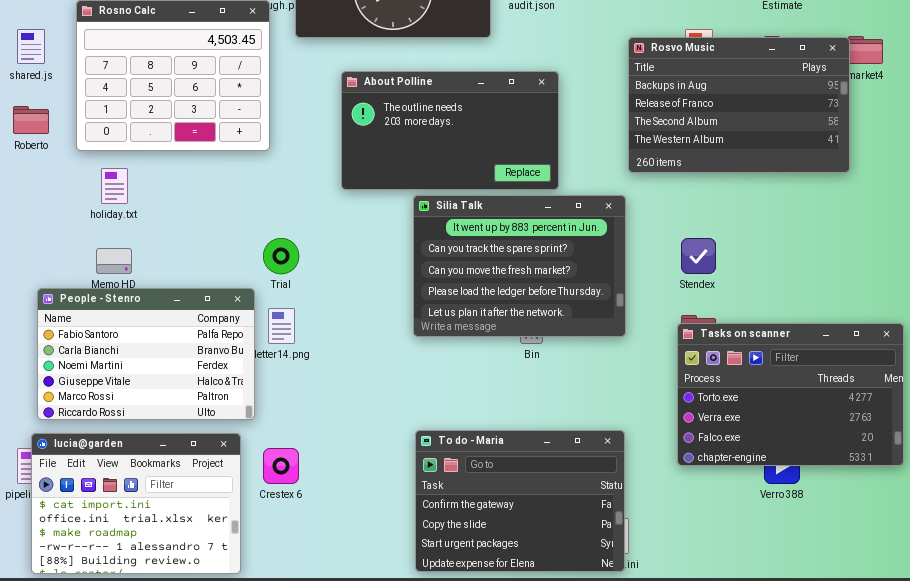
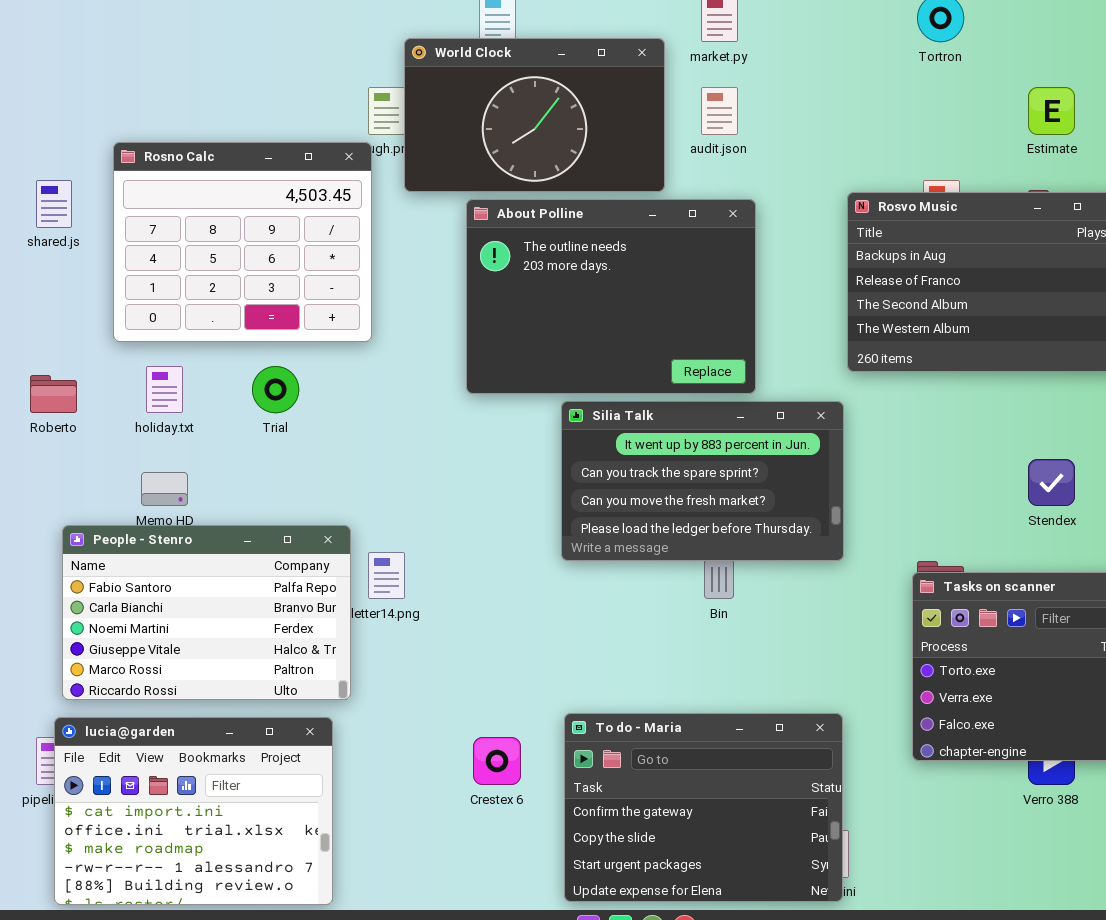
About Polline: [341,71,559,190] -> [466,199,756,394], resized
Roberto: [13,106,49,134] -> [30,375,77,413], moved
Silia Talk: [413,195,626,337] -> [561,401,844,561], resized
Trial: [263,238,299,274] -> [252,366,299,413], moved
Stendex: [681,238,716,274] -> [1028,459,1075,506], moved
Crestex 6: [263,448,299,484] -> [473,737,521,785], moved

